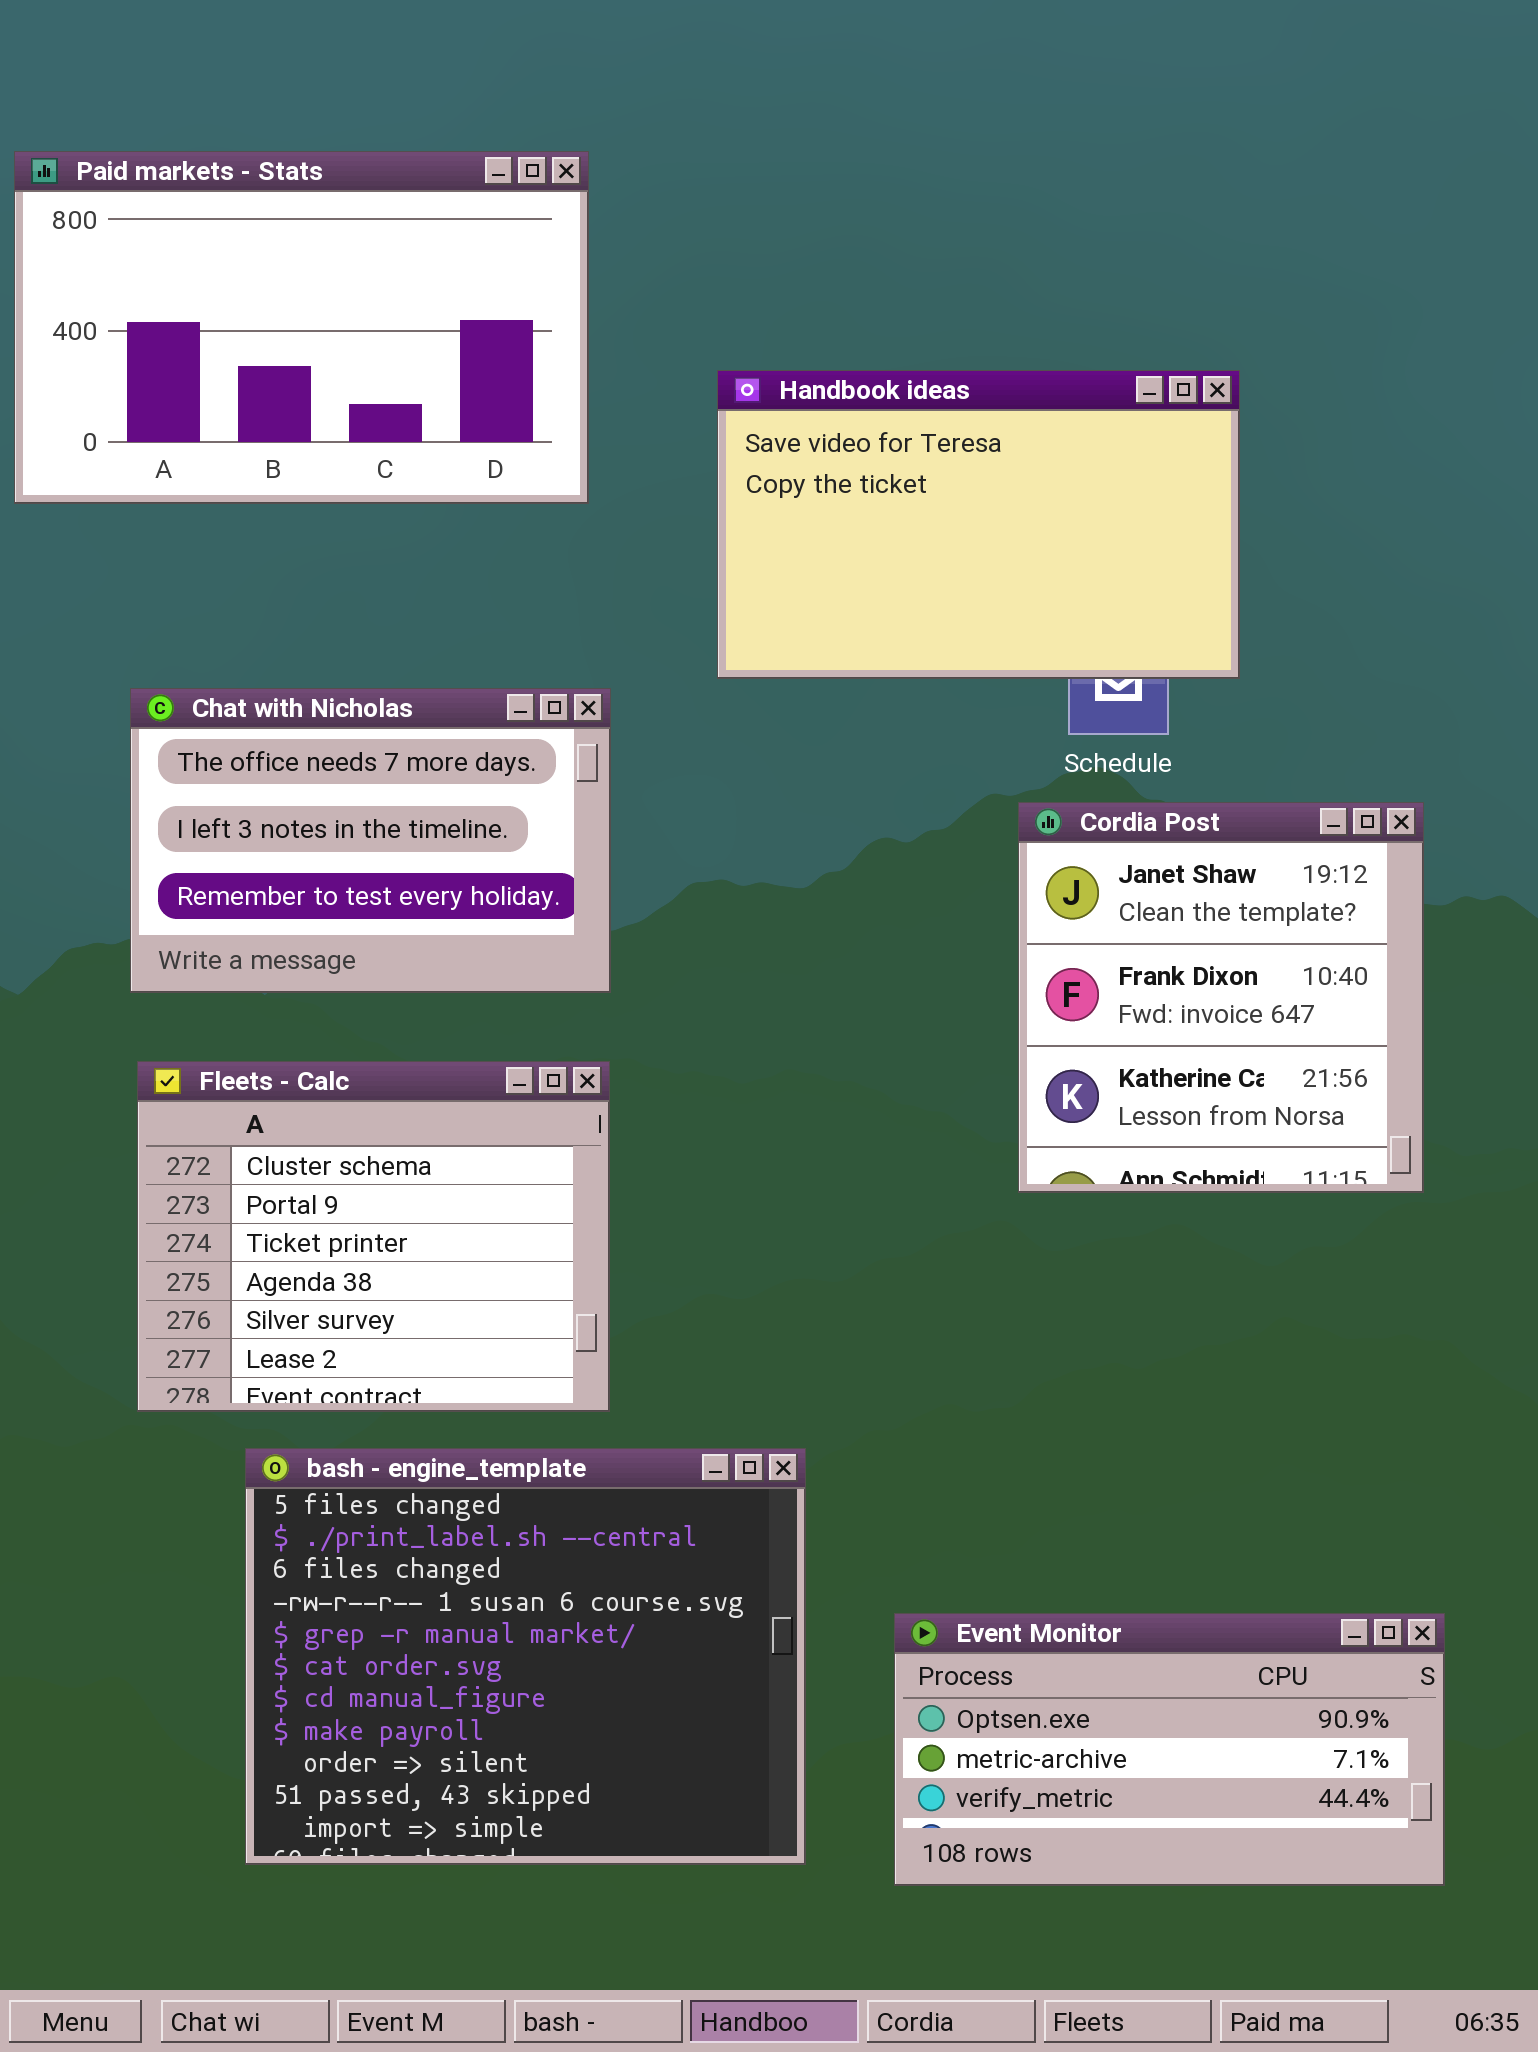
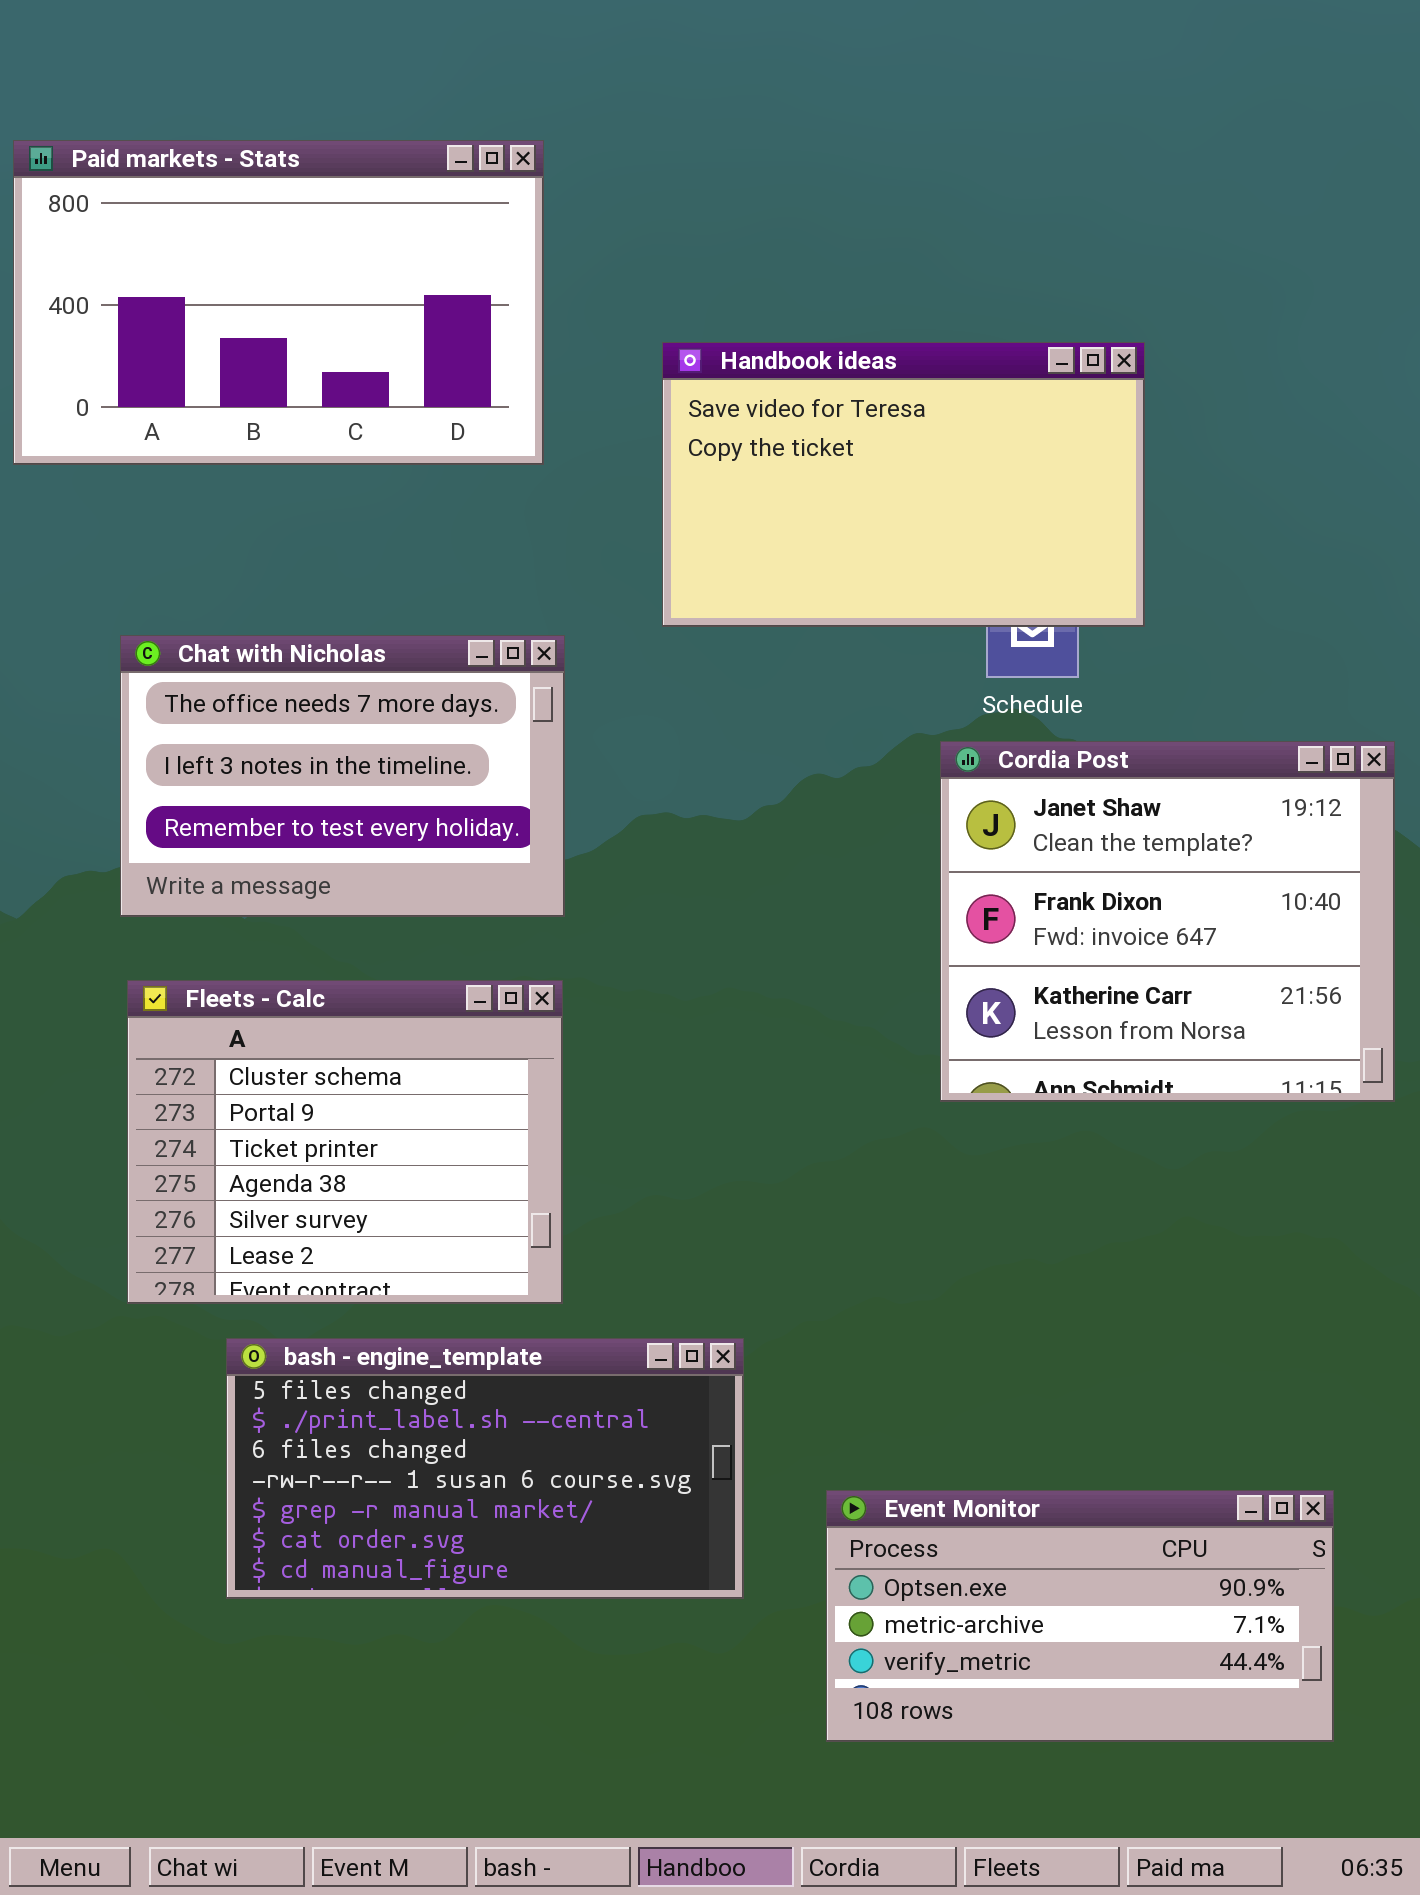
Cordia Post: [1018,802,1424,1193] -> [940,741,1395,1102], resized
bash - engine_template: [245,1448,806,1865] -> [226,1338,744,1599], resized

